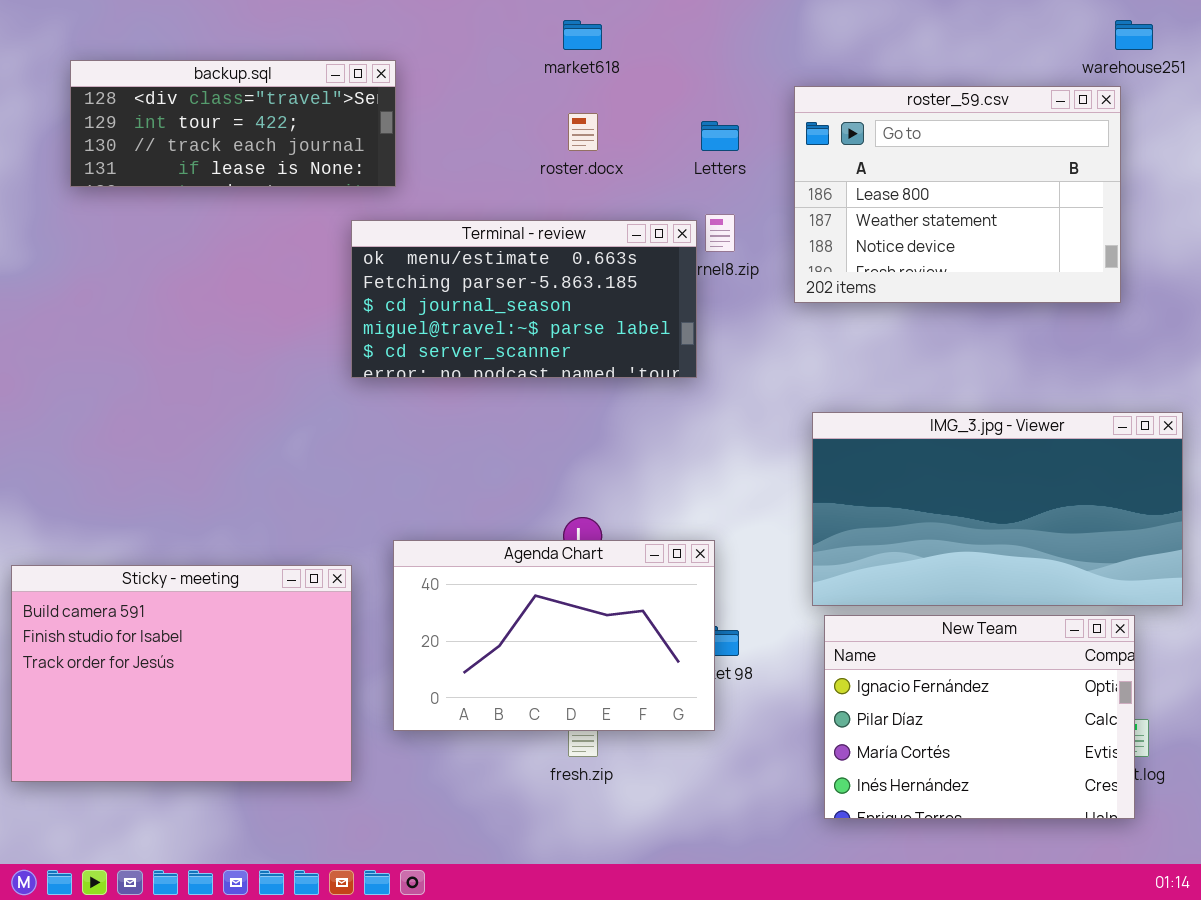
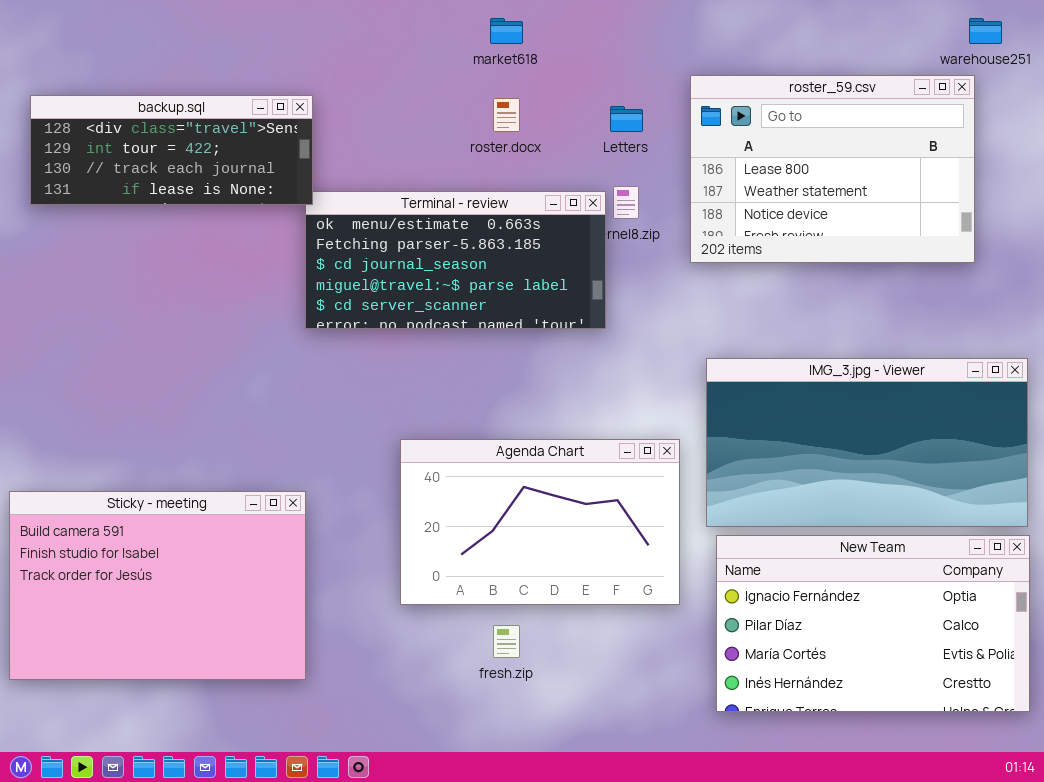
backup.sql: [70,60,396,187] -> [30,95,313,205], moved
Agenda Chart: [393,540,715,731] -> [400,439,680,605], moved
New Team: [824,615,1135,819] -> [716,535,1030,712], resized

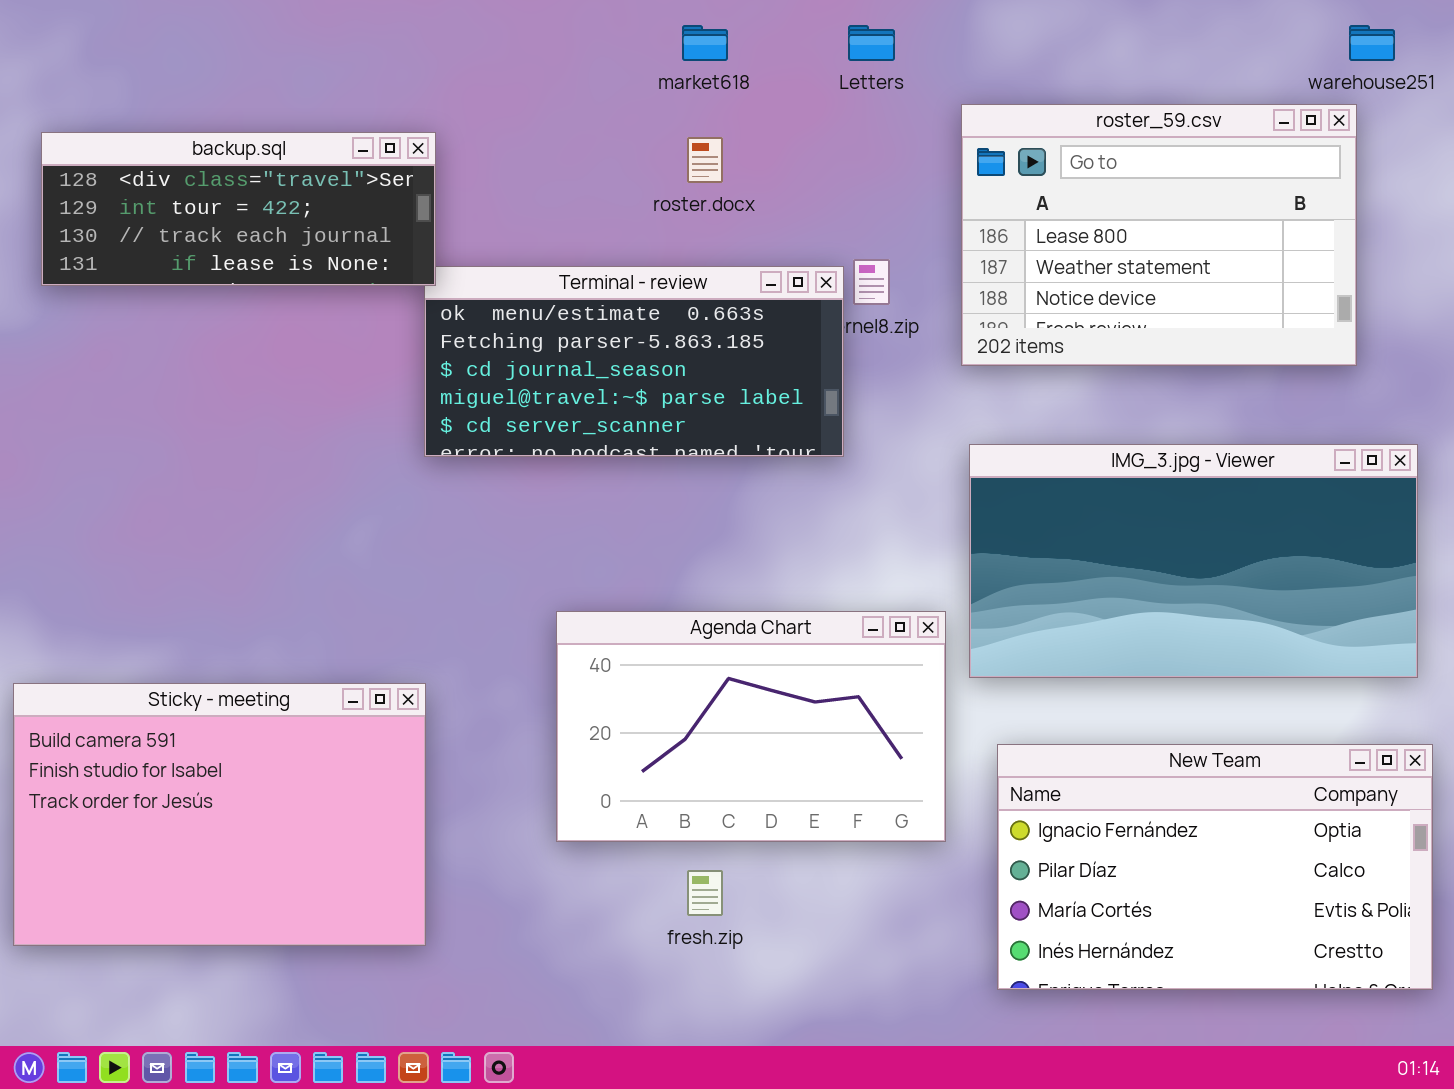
Letters: [610,106,643,132] -> [848,25,895,61], moved
IMG_3.jpg - Viewer: [706,358,1028,527] -> [969,444,1418,678], moved

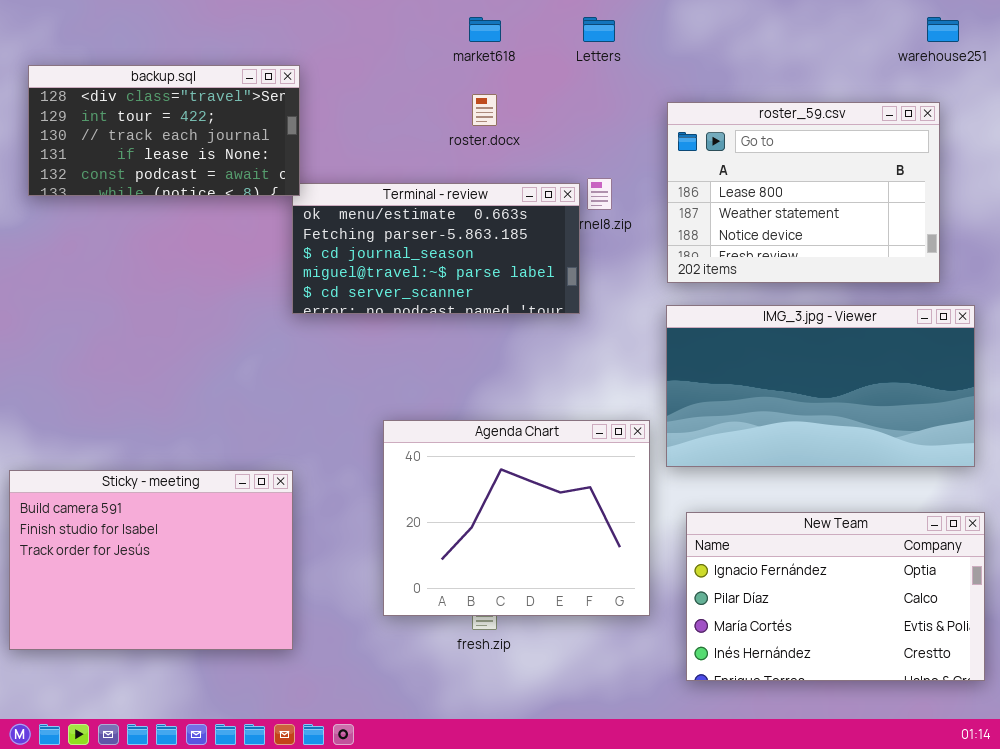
roster_59.csv: [961,104,1357,366] -> [667,102,940,283], moved
backup.sql: [41,132,436,286] -> [28,65,300,196], resized
Agenda Chart: [556,611,946,842] -> [383,420,650,616], resized

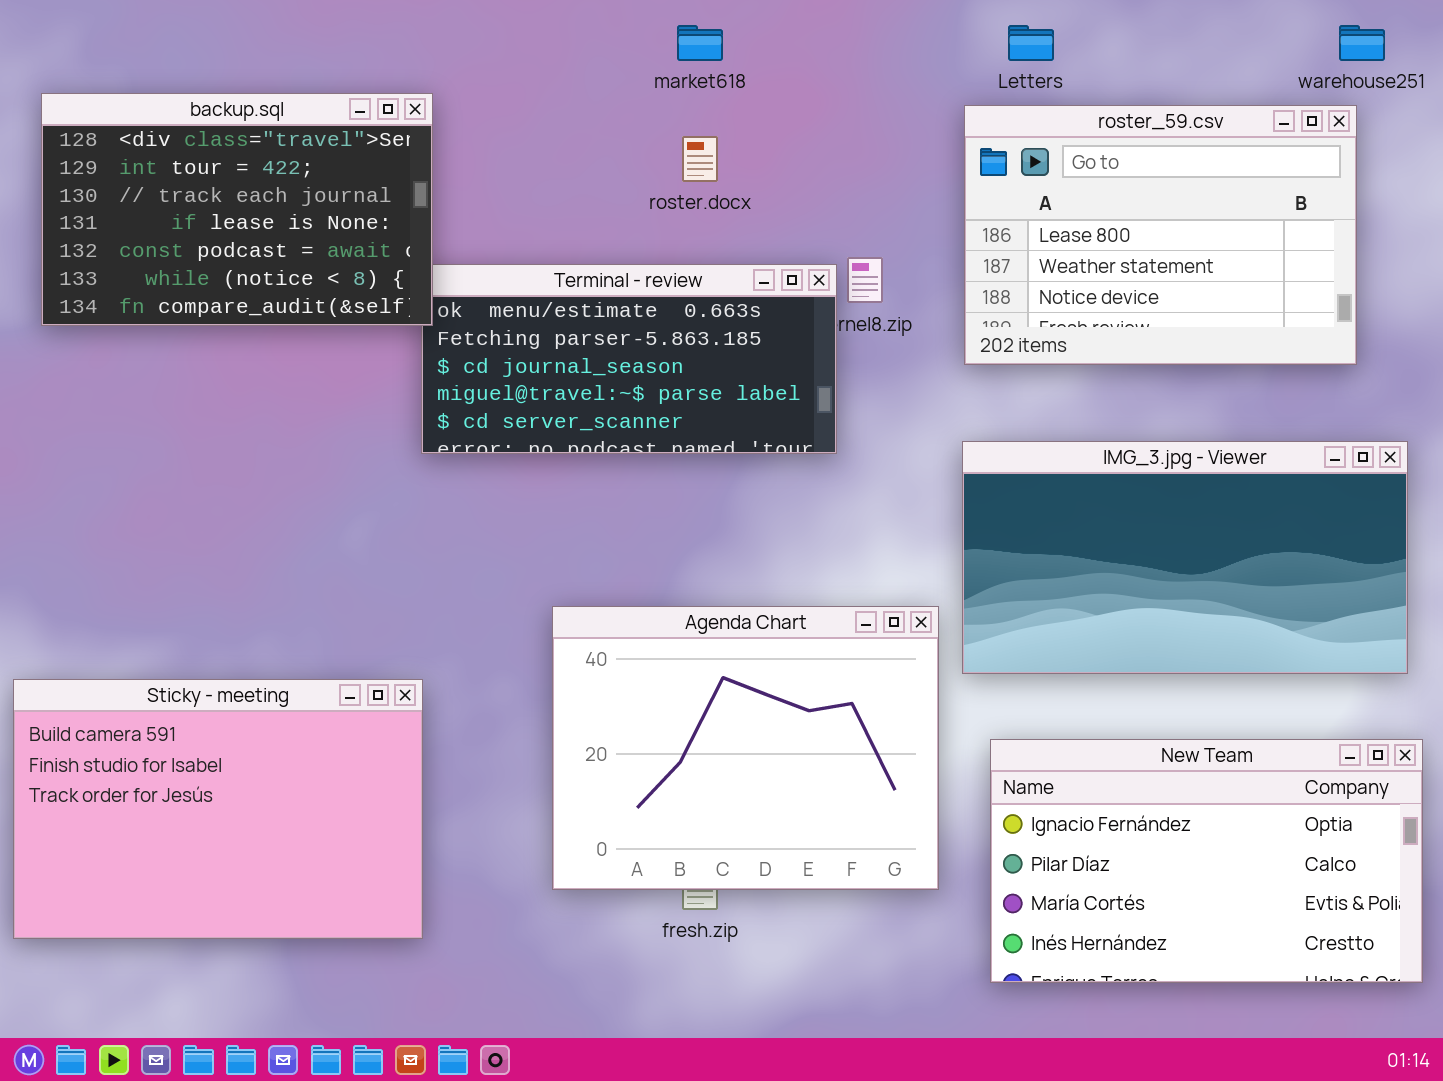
Letters: [583,17,615,42] -> [1008,25,1054,61], moved
backup.sql: [28,65,300,196] -> [41,93,433,326], resized
roster_59.csv: [667,102,940,283] -> [964,105,1357,365], moved

